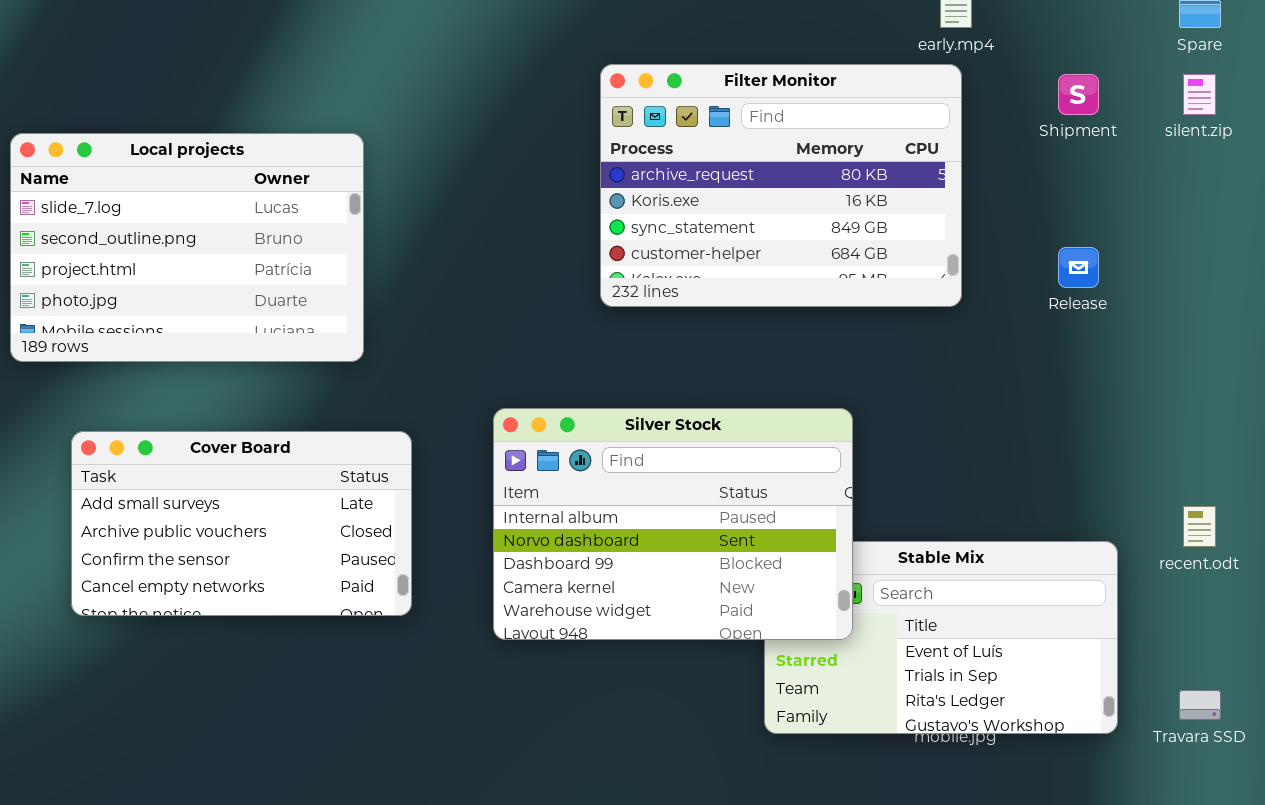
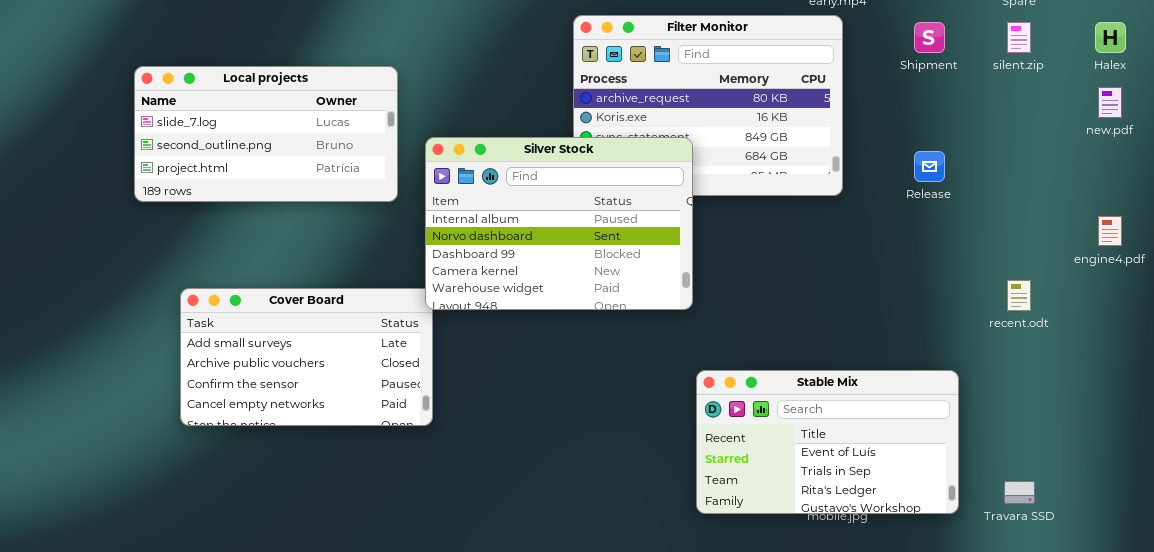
Local projects: [10,133,364,362] -> [134,66,398,202], resized
Silver Stock: [493,408,853,640] -> [425,137,693,310], moved
recent.odt: [1183,506,1216,547] -> [1007,280,1031,311], moved

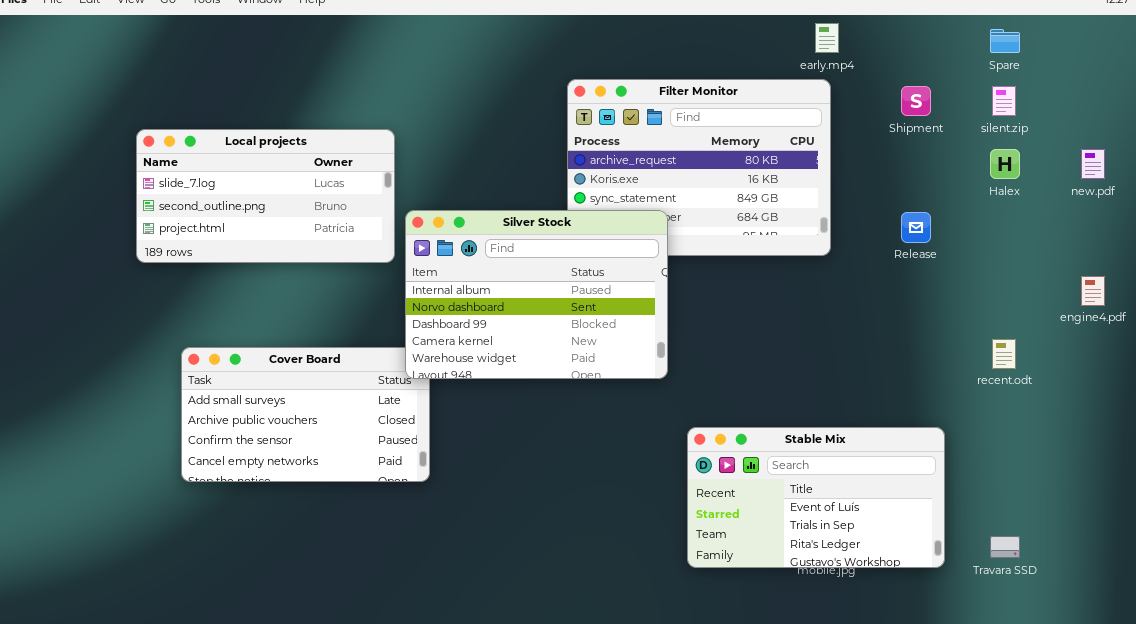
Halex: [1095,22,1126,53] -> [990,149,1020,179], moved
Silver Stock: [425,137,693,310] -> [405,210,668,379], moved

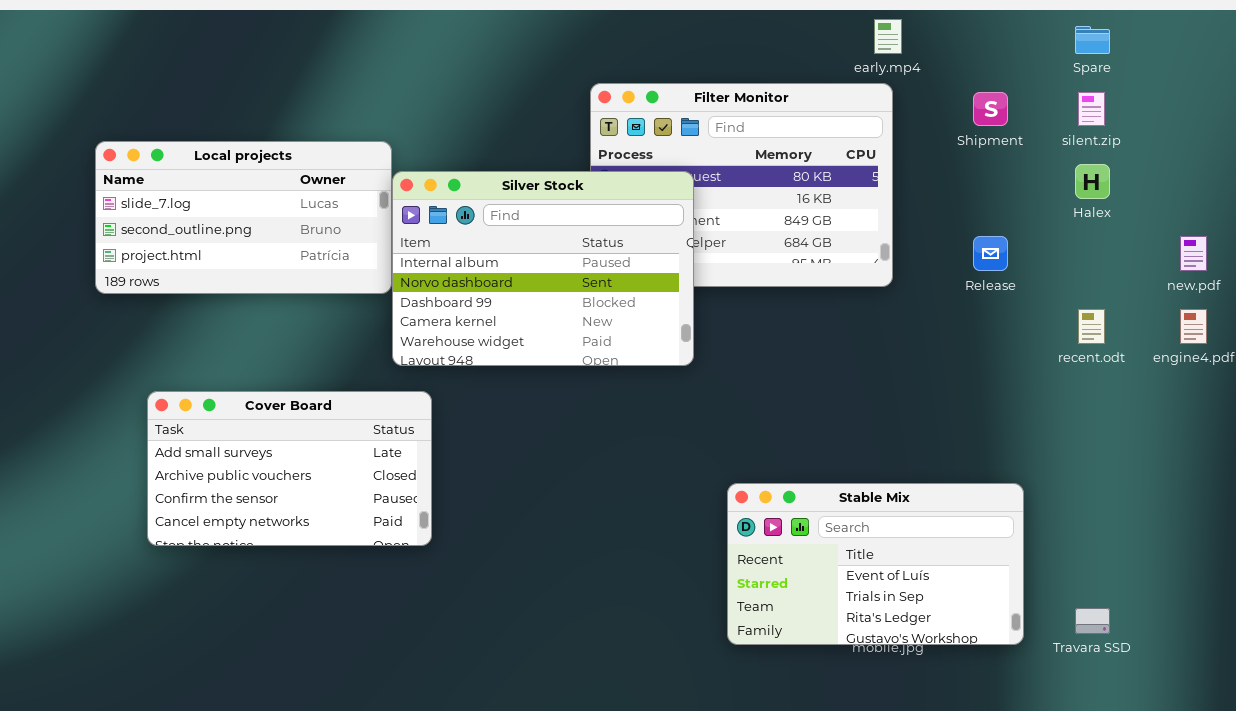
new.pdf: [1081,149,1105,179] -> [1180,236,1207,271], moved
Silver Stock: [405,210,668,379] -> [392,171,694,366], moved
recent.odt: [992,339,1016,369] -> [1078,309,1105,344], moved

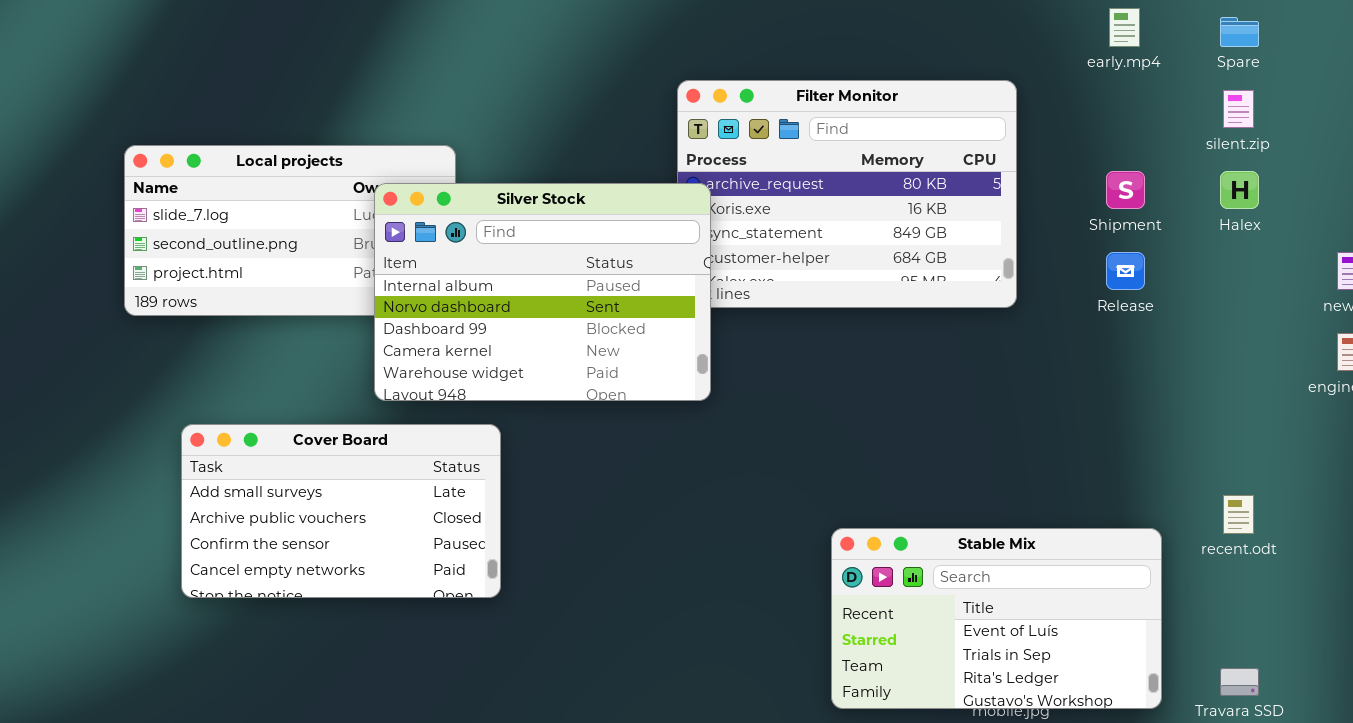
early.mp4: [874,19,902,54] -> [1109,8,1140,47], moved
Shipment: [973,92,1008,126] -> [1106,171,1145,209], moved
Silver Stock: [392,171,694,366] -> [374,183,711,401], moved
recent.odt: [1078,309,1105,344] -> [1223,495,1254,534], moved

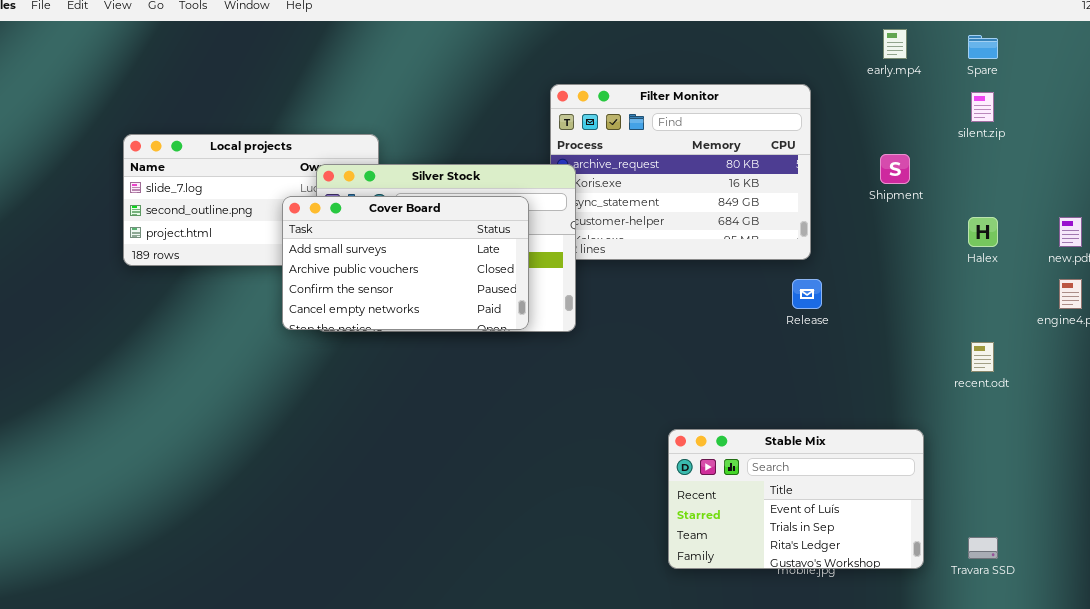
Halex: [1220,171,1259,209] -> [968,217,998,247], moved
Release: [1106,252,1145,290] -> [792,279,822,309], moved
Cover Board: [181,424,501,598] -> [282,196,529,330], moved
recent.odt: [1223,495,1254,534] -> [971,342,994,372], moved

